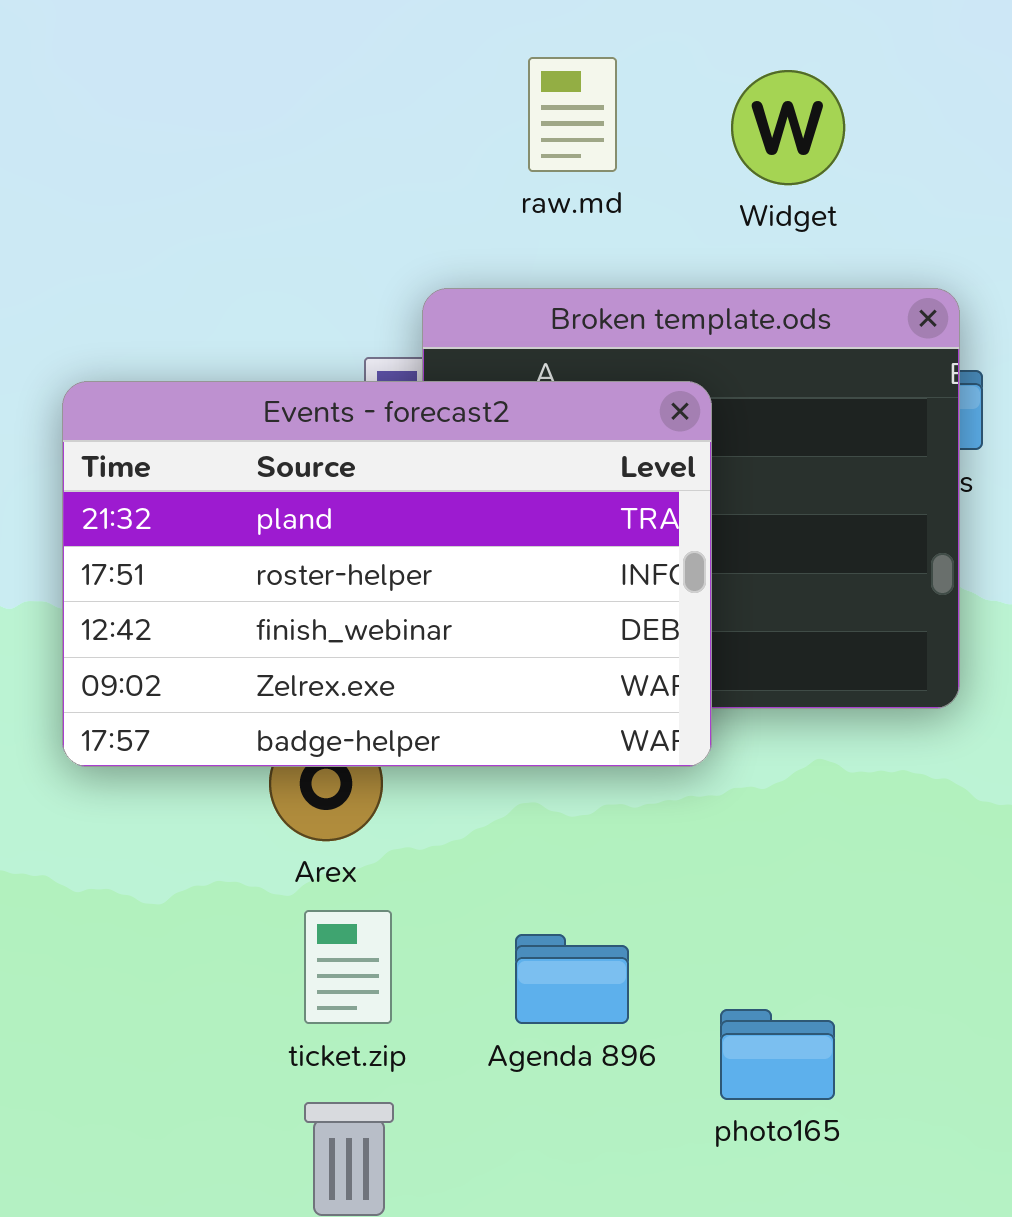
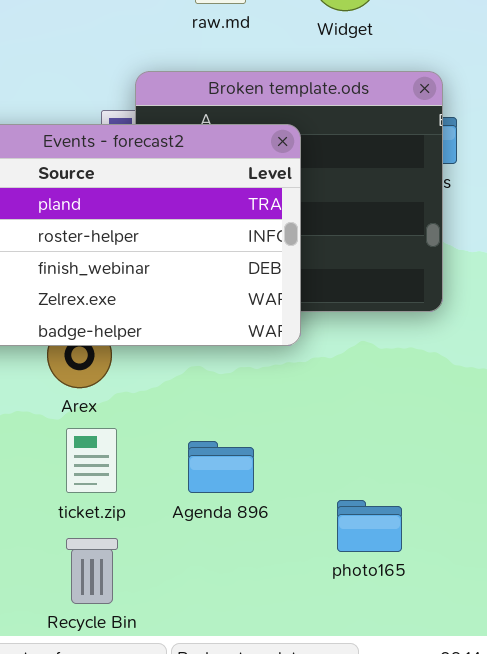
photo165: [720,1009,835,1100] -> [337,500,402,552], moved

